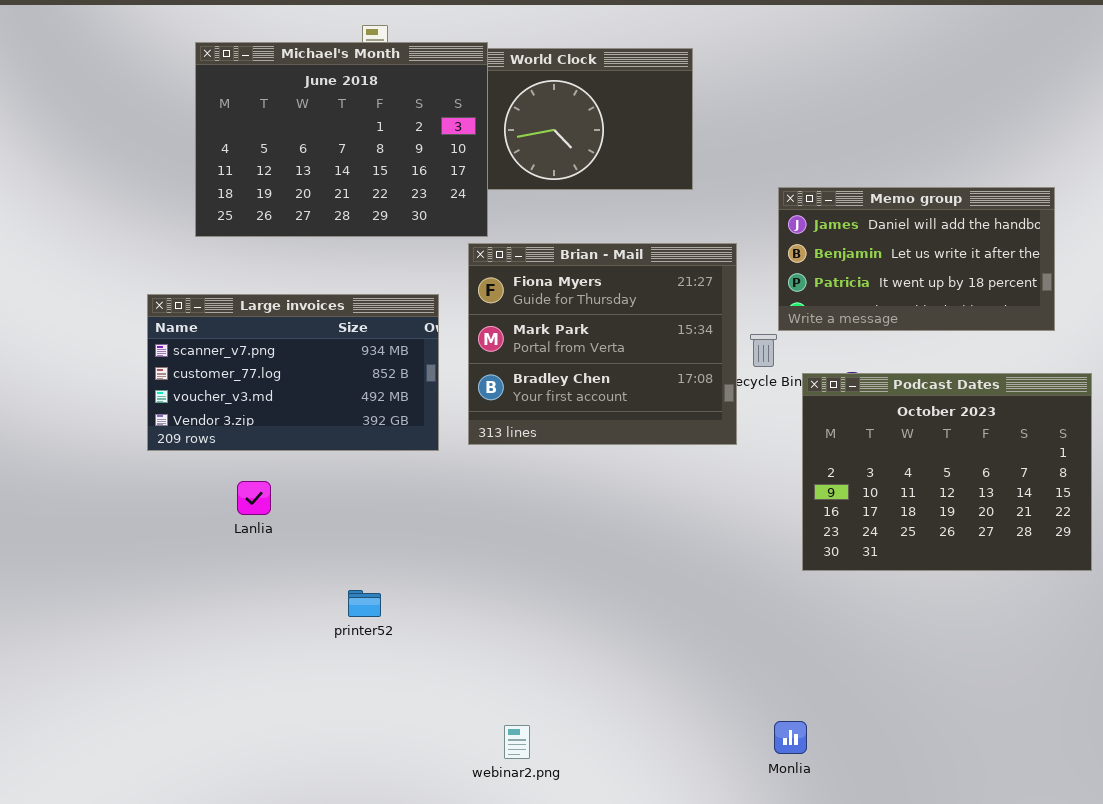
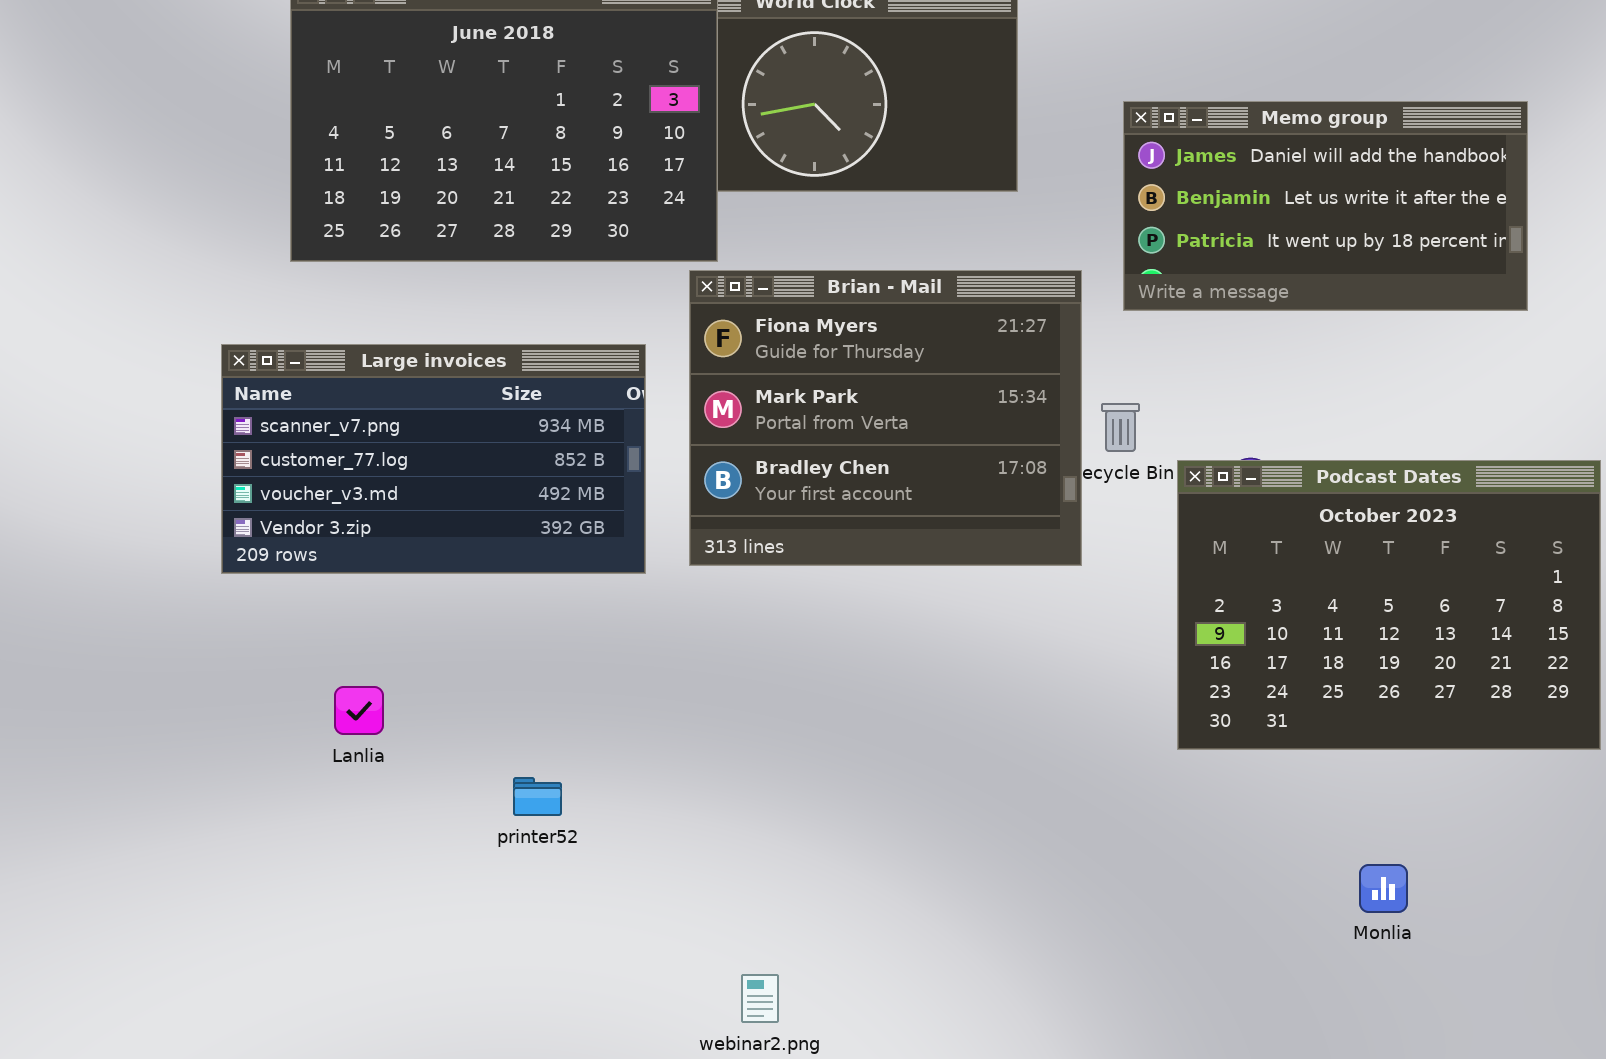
Memo group: [778,187,1055,331] -> [1123,101,1528,311], moved
Lanlia: [237,481,271,515] -> [334,686,384,735], moved
Monlia: [774,721,807,754] -> [1359,864,1408,913], moved

